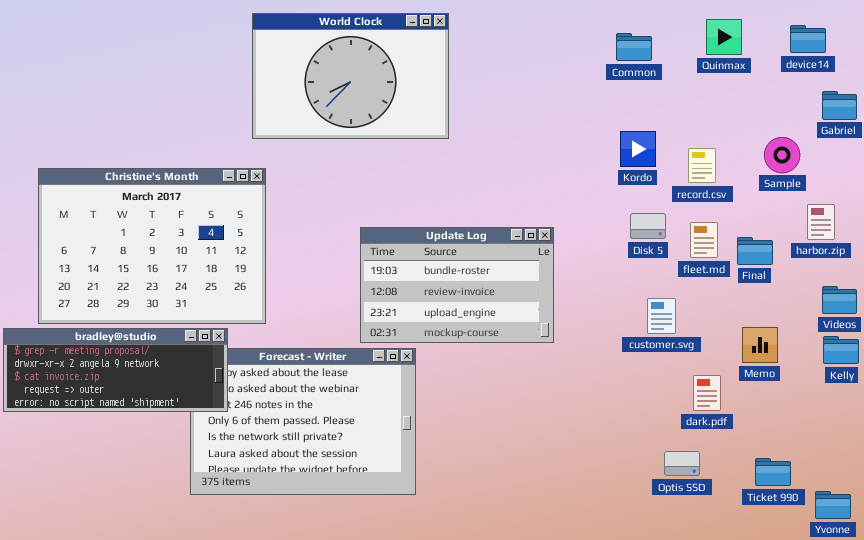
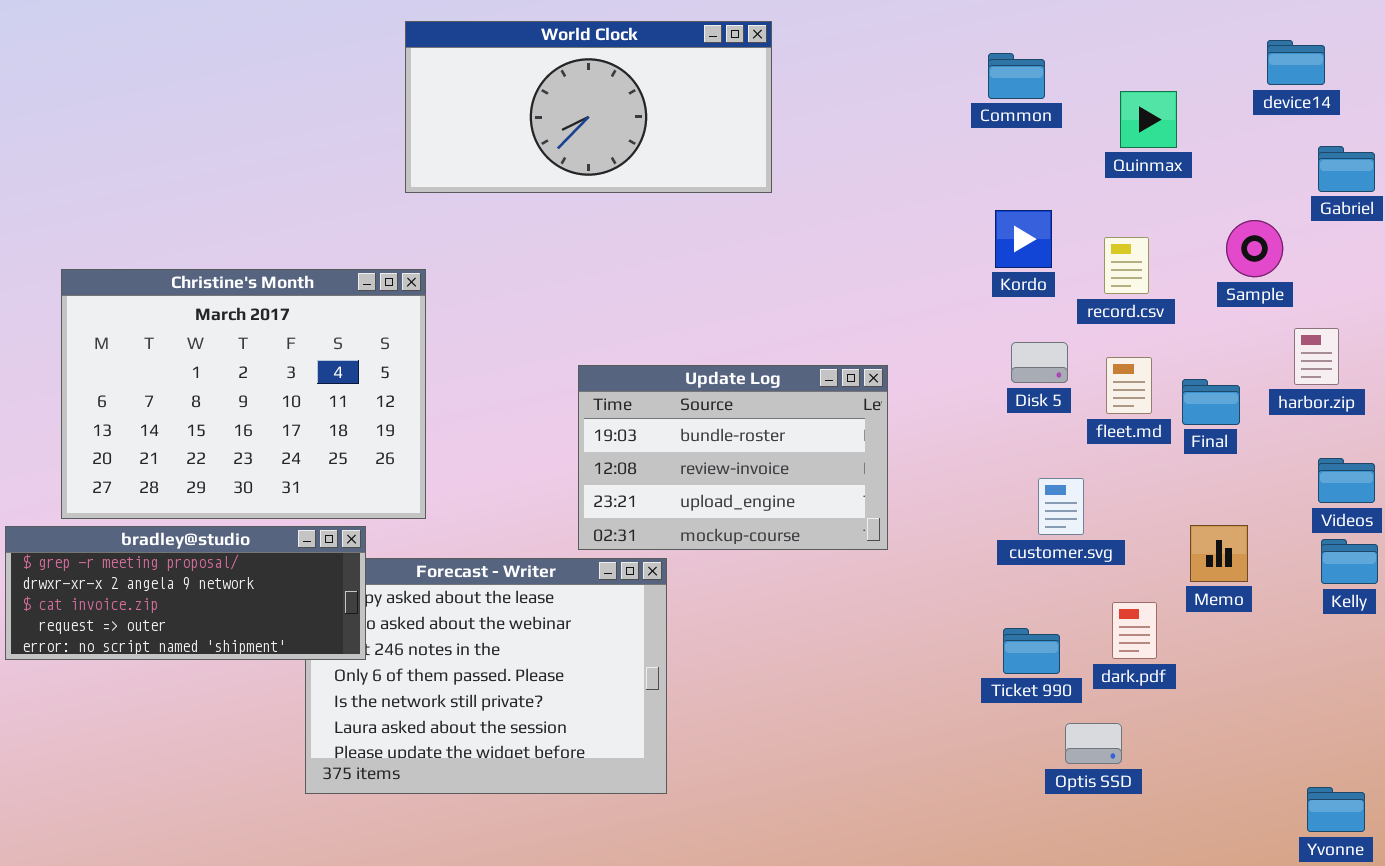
World Clock: [252,13,449,139] -> [405,21,772,193], resized
Quinmax: [706,19,742,55] -> [1120,91,1177,148], moved
Ticket 990: [755,458,791,486] -> [1003,628,1060,674], moved

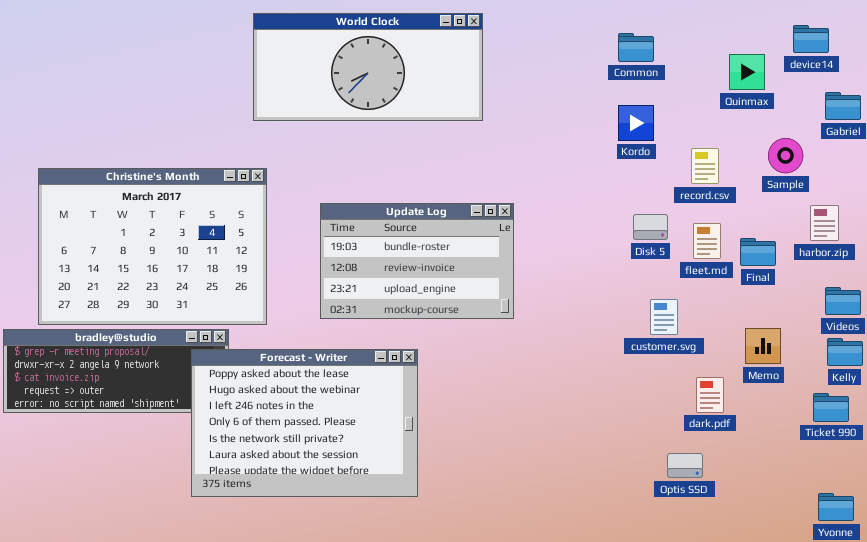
Quinmax: [1120,91,1177,148] -> [729,54,765,90], moved
Kordo: [995,210,1052,268] -> [618,105,654,141], moved
Update Log: [578,365,888,550] -> [320,203,514,319], moved
Forecast - Writer: [305,558,667,794] -> [191,349,418,497], raised
Ticket 990: [1003,628,1060,674] -> [813,393,849,422], moved

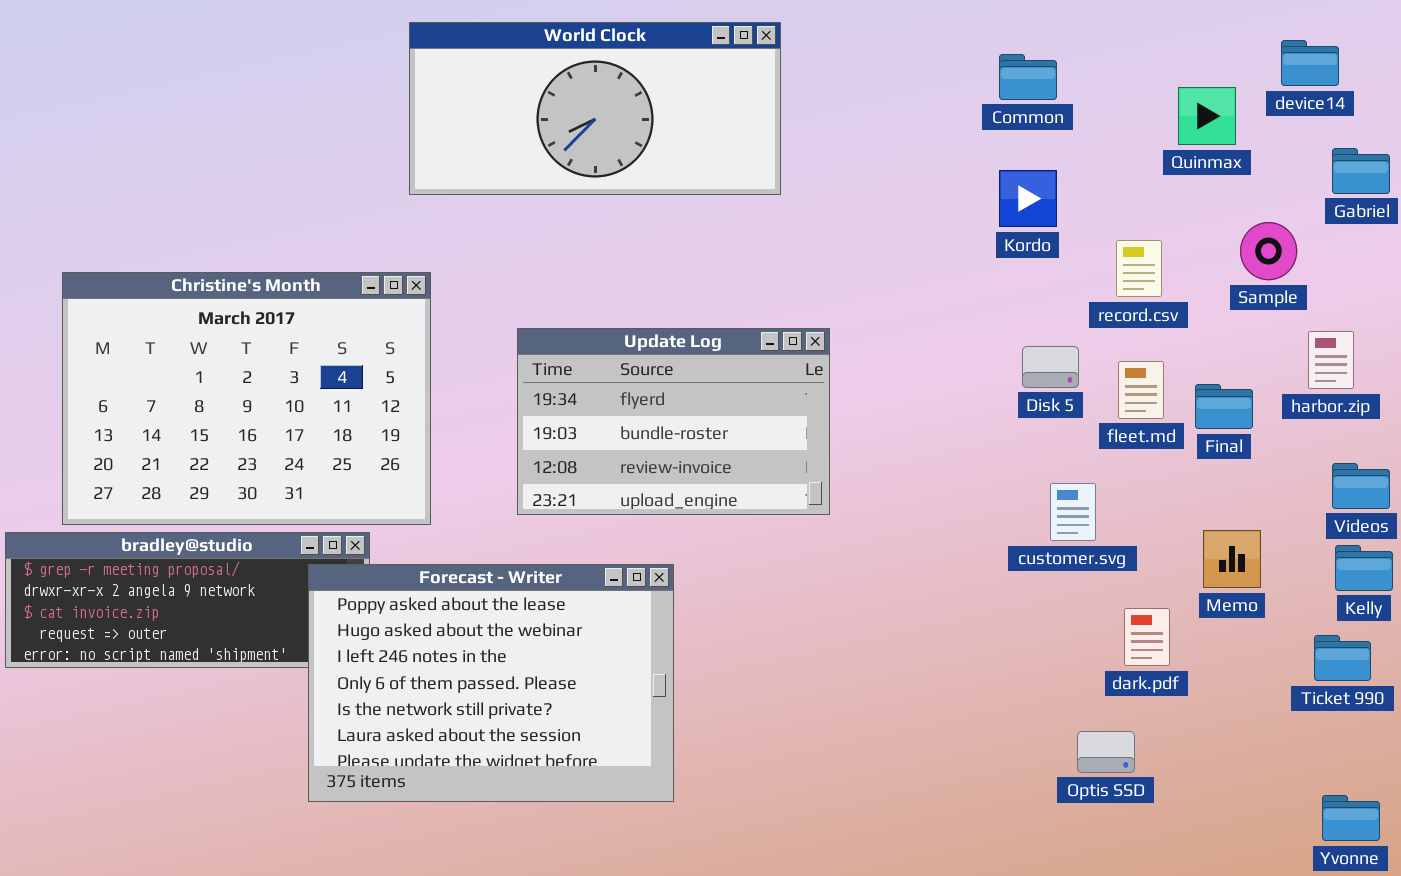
Update Log: [320,203,514,319] -> [517,328,830,515], scrolled up 1 row

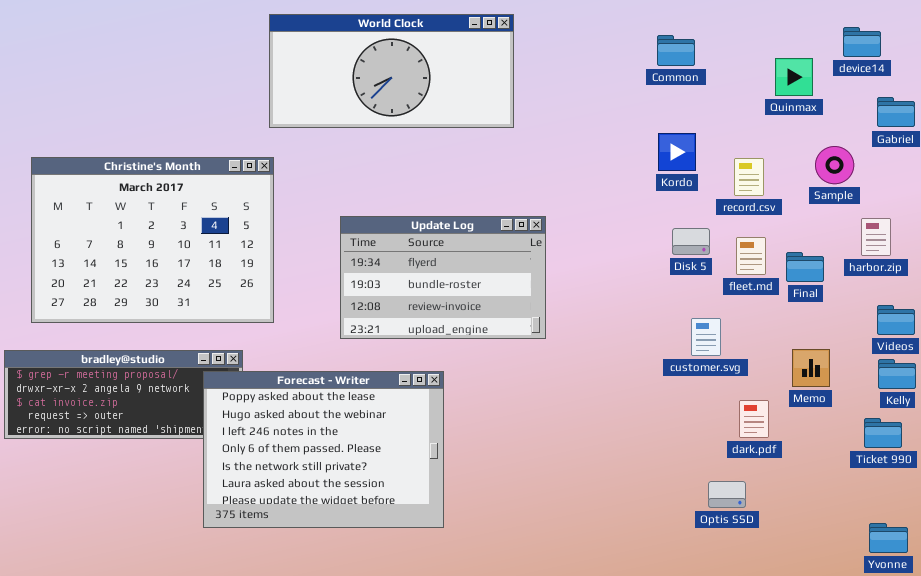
Kordo: [999,170,1057,227] -> [658,133,696,171], moved
Christine's Month: [62,272,431,525] -> [31,157,274,323], moved

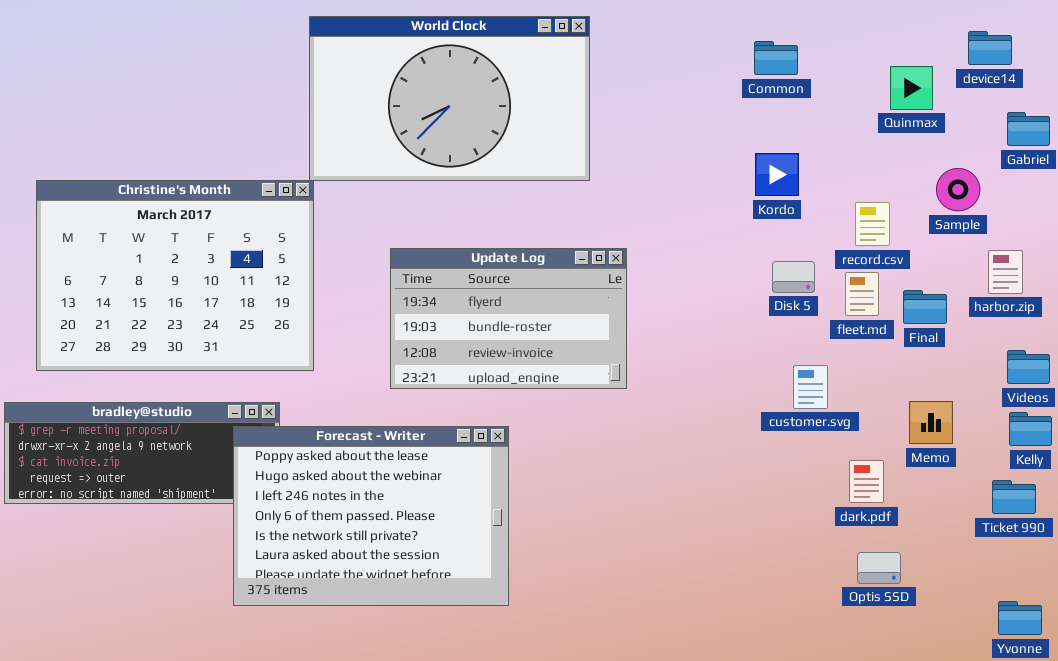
World Clock: [269,14,514,128] -> [309,16,590,181], resized
record.csv: [734,158,764,196] -> [855,202,890,246], moved
Optis SSD: [708,481,746,508] -> [857,552,901,584], moved

